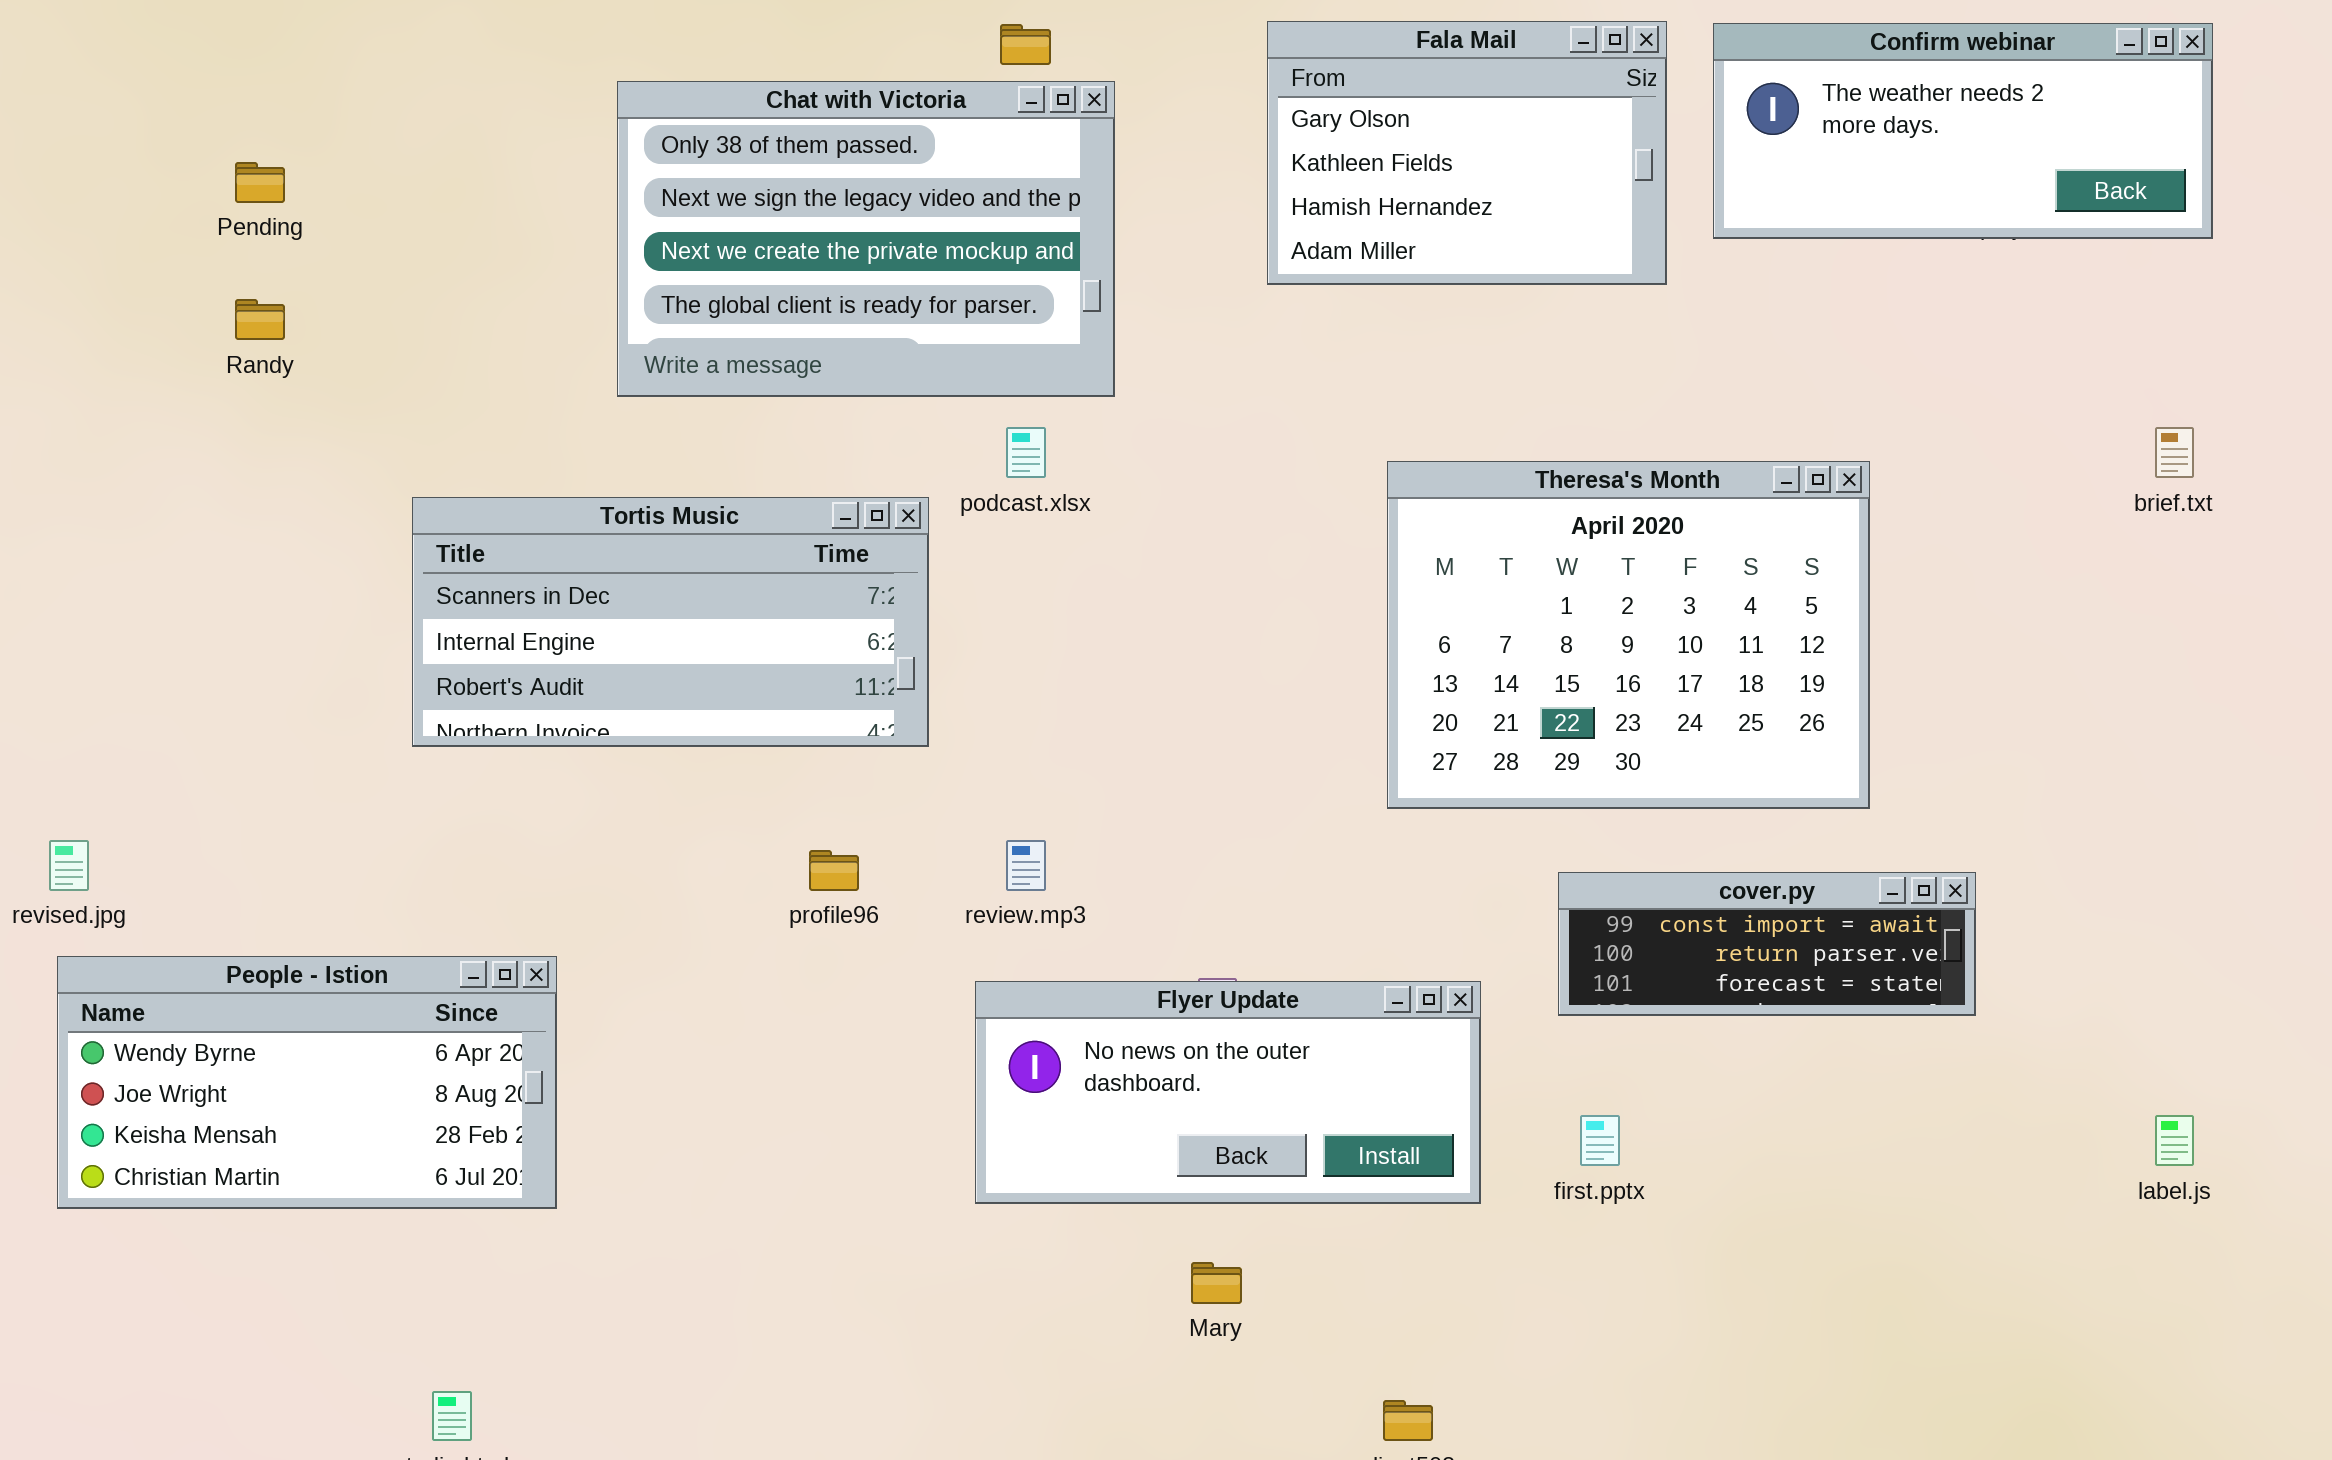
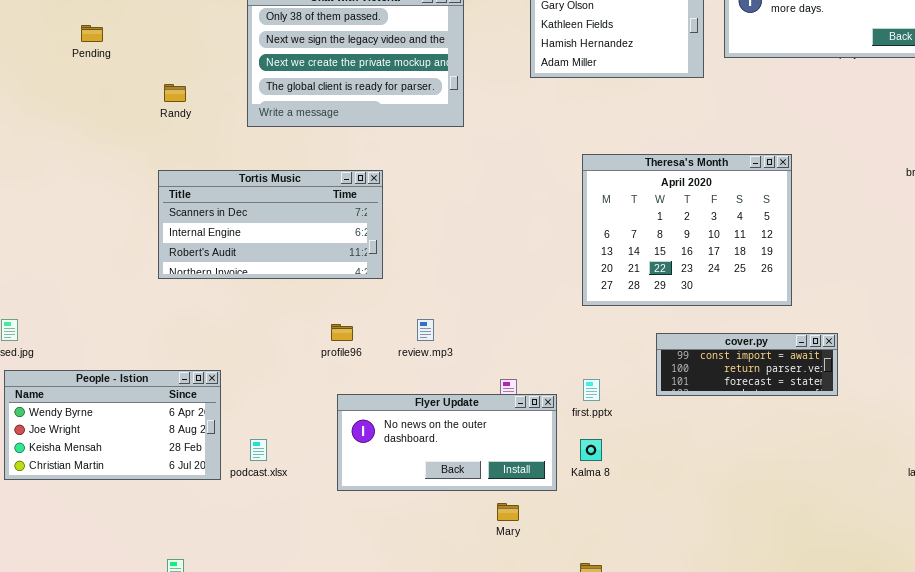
Randy: [235,299,285,340] -> [164,84,186,102], moved
podcast.xlsx: [1006,427,1046,478] -> [250,439,267,461], moved
Flyer Update: [975,981,1481,1204] -> [337,394,557,491], moved
first.pptx: [1580,1115,1620,1166] -> [583,379,600,401], moved

